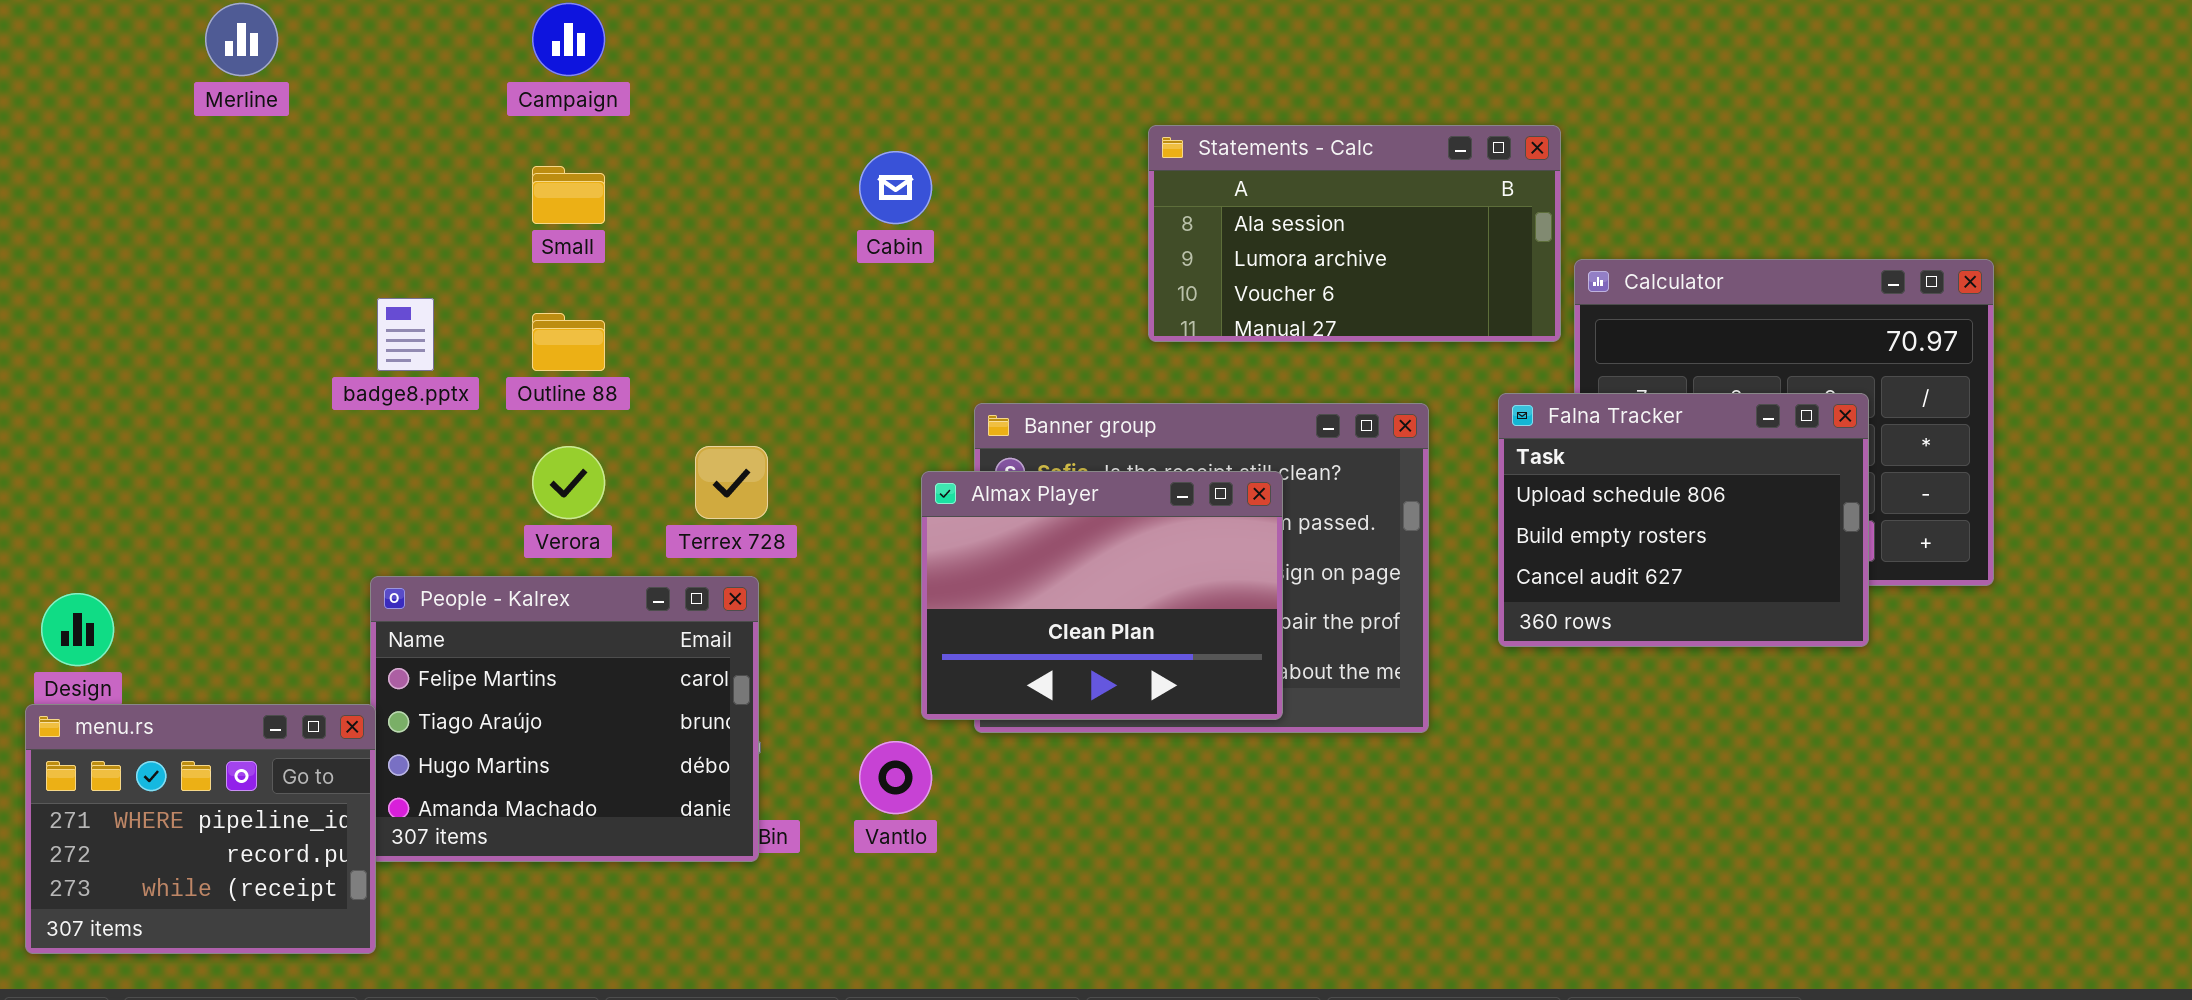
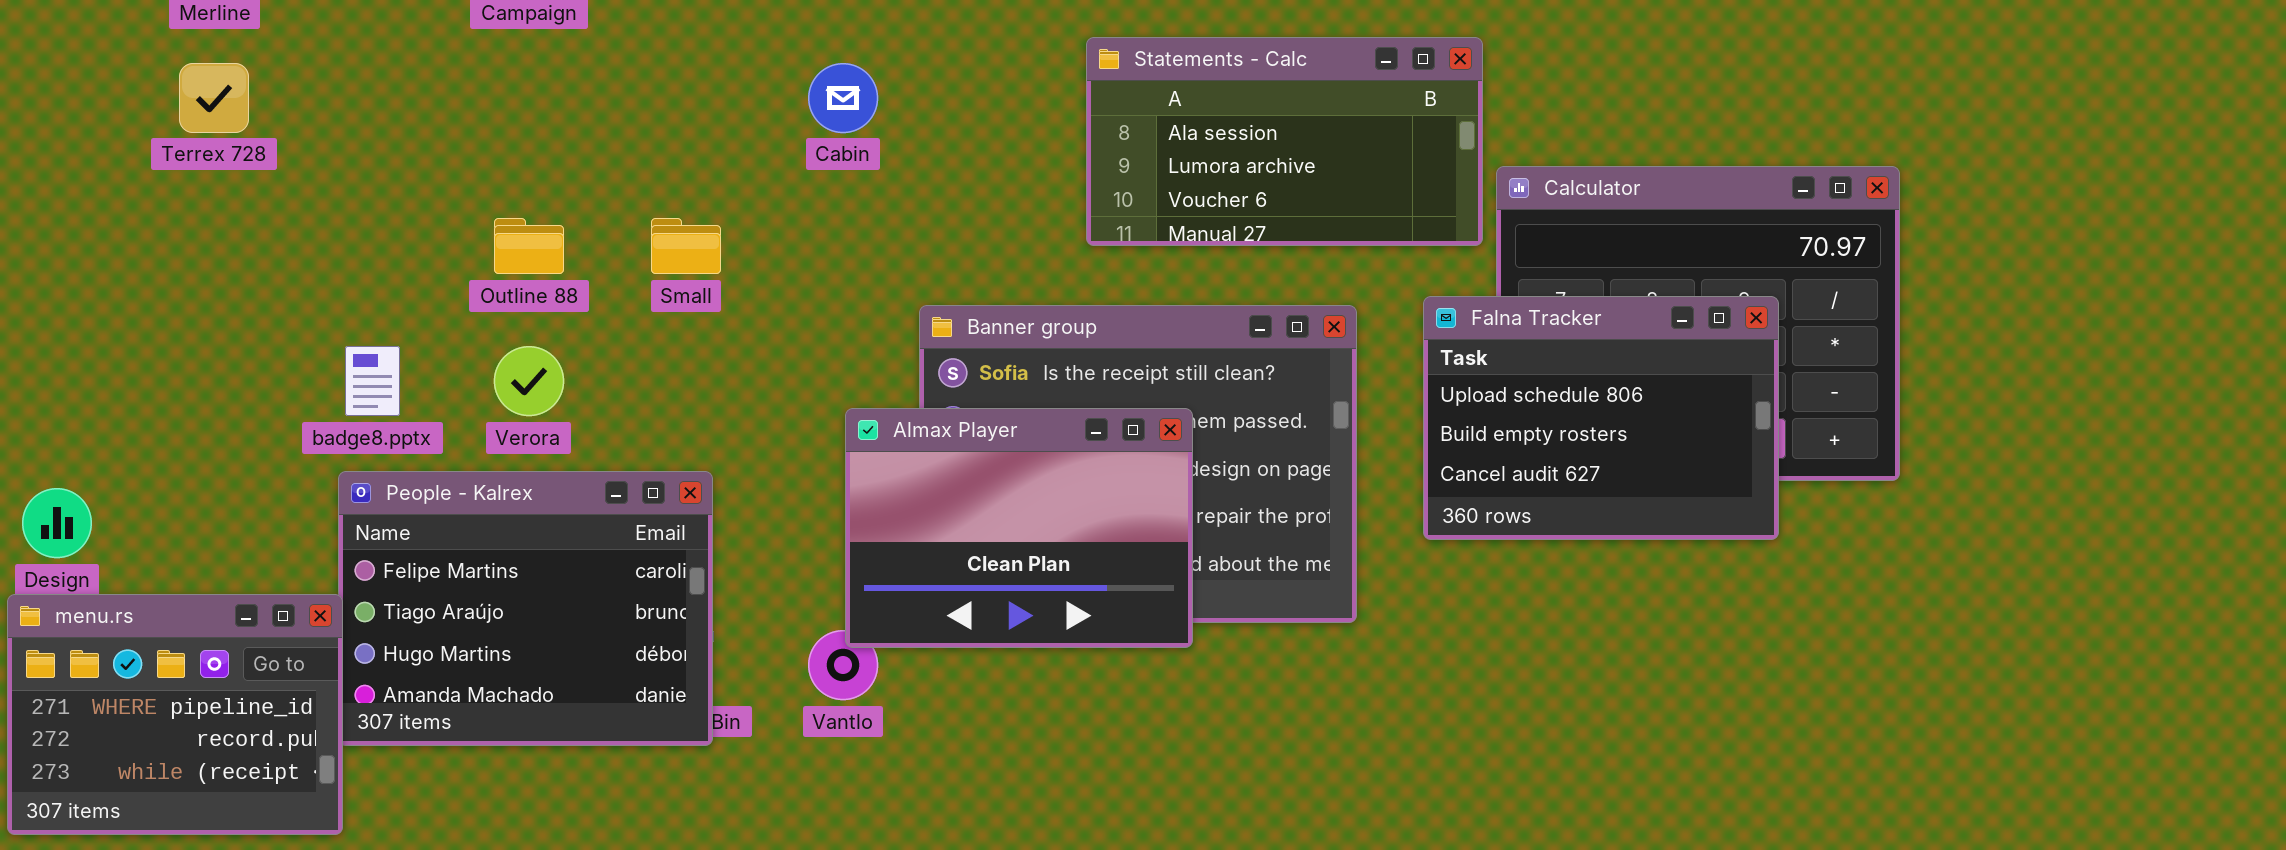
Small: [532,166,605,224] -> [651,218,721,274], moved
badge8.pptx: [377,298,434,371] -> [345,346,400,416], moved
Terrex 728: [695,446,768,519] -> [179,63,249,133], moved
Almax Player: [921,471,1283,720] -> [845,408,1193,648], moved

